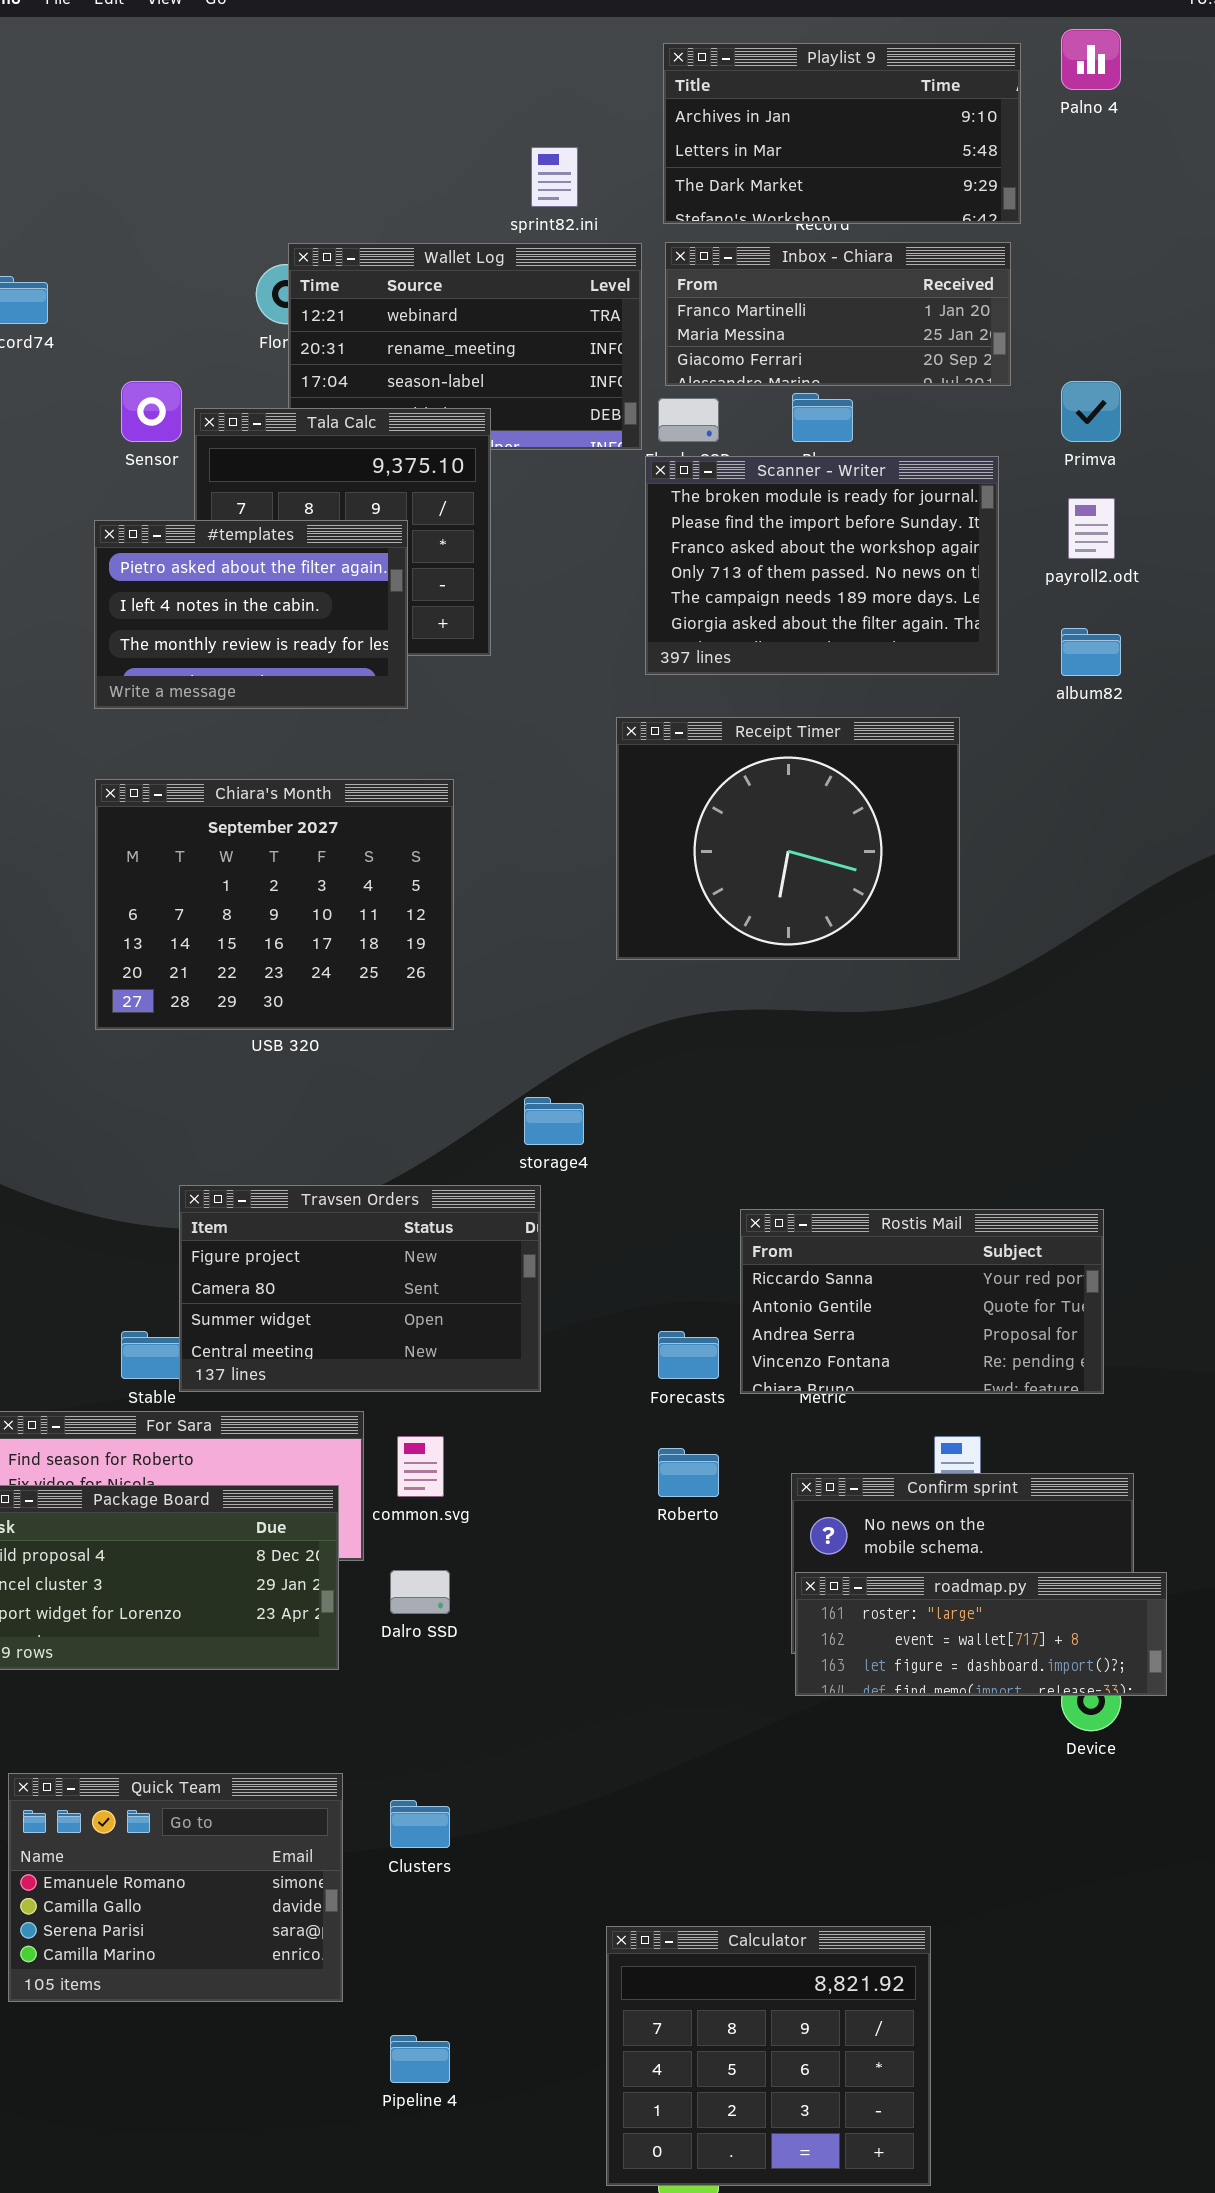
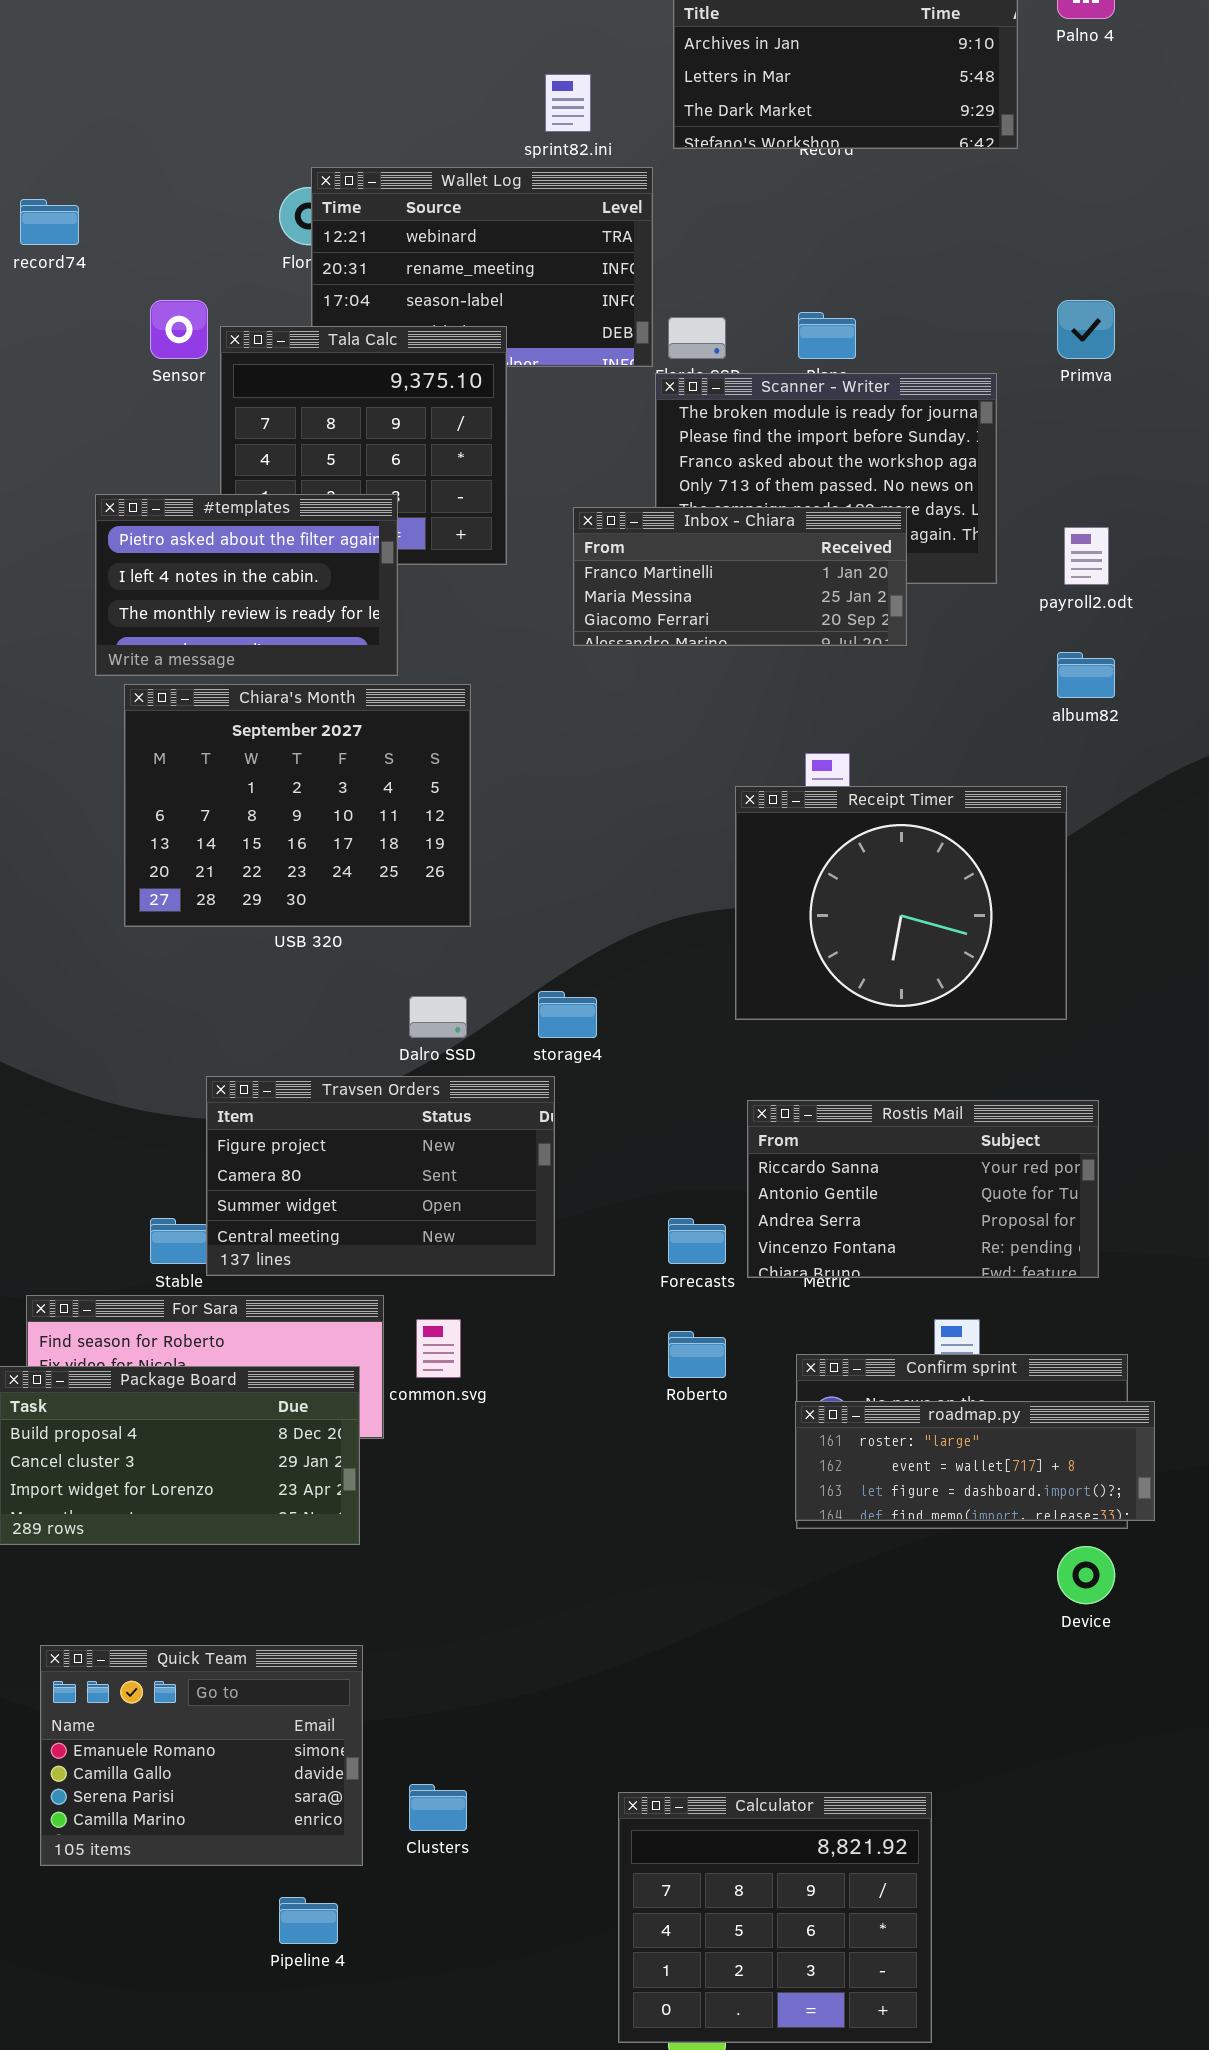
Inbox - Chiara: [665,242,1011,386] -> [573,507,907,646], moved
payroll2.odt: [1068,498,1115,559] -> [1064,527,1109,585], moved
#templates: [94,520,408,709] -> [95,494,398,676], moved
album82: [1061,628,1121,676] -> [1057,652,1115,698], moved
Receipt Timer: [616,717,960,960] -> [735,786,1067,1020], moved
Dalro SSD: [390,1570,450,1614] -> [409,996,467,1038], moved
roadmap.py: [795,1572,1167,1696] -> [795,1401,1155,1521], moved
Clusters: [390,1800,450,1848] -> [409,1784,467,1831], moved
Pipeline 4: [390,2035,450,2083] -> [279,1897,338,1944], moved

